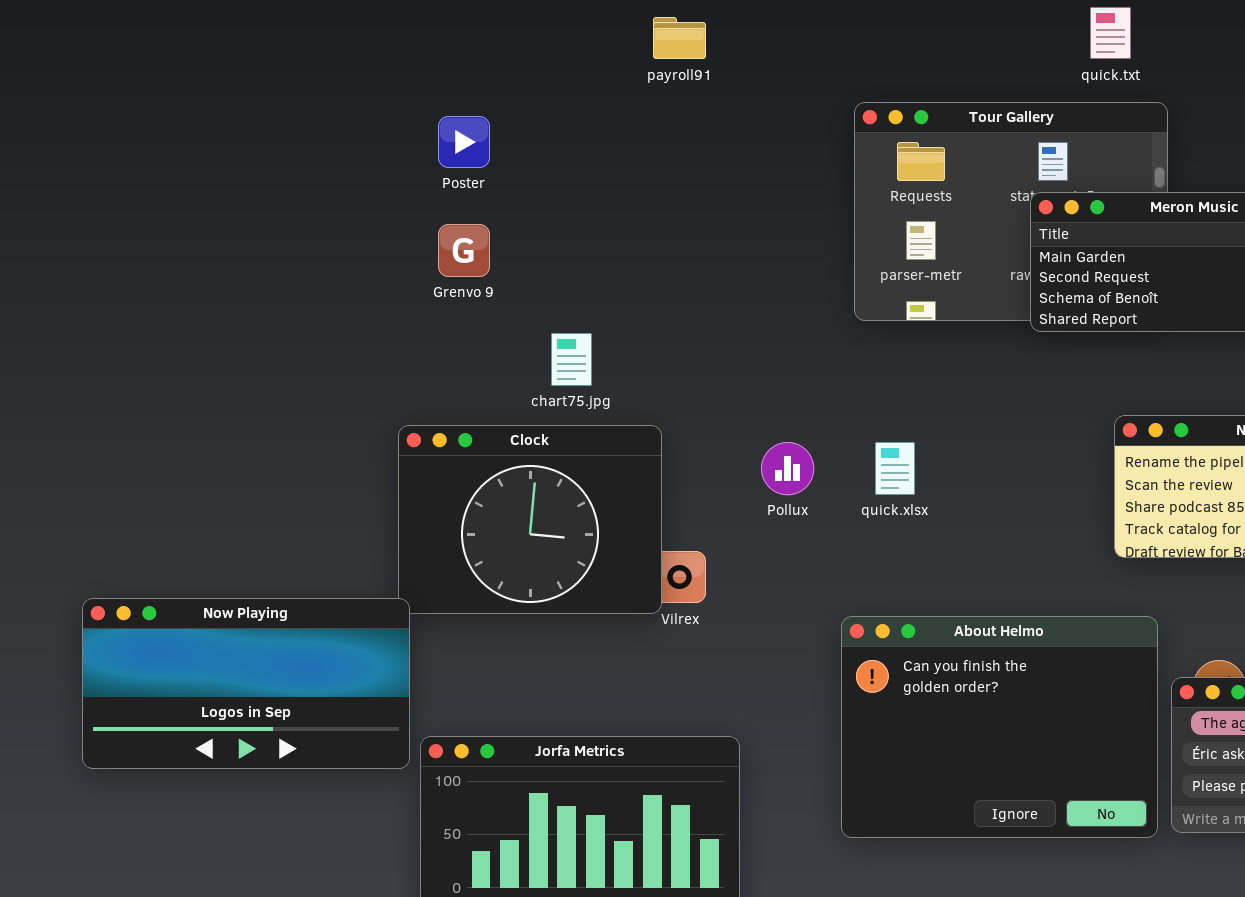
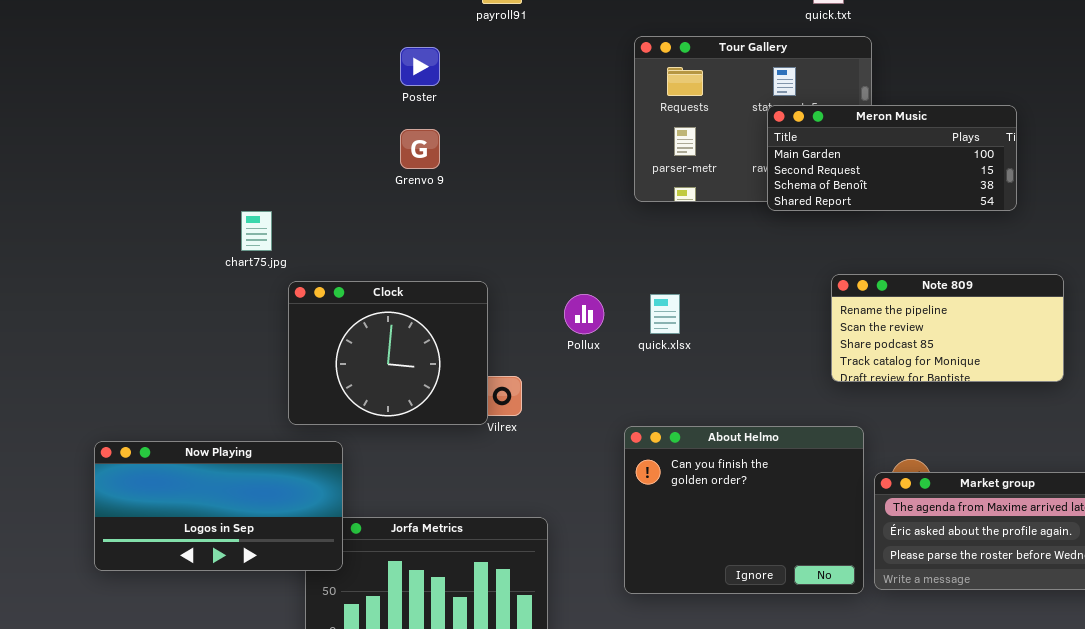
Poster: [438,116,490,168] -> [400,47,440,86], moved
Grenvo 9: [438,224,490,277] -> [400,129,440,169], moved
chart75.jpg: [551,333,592,386] -> [241,211,272,251], moved
Now Playing: [82,598,410,769] -> [94,441,343,571], moved

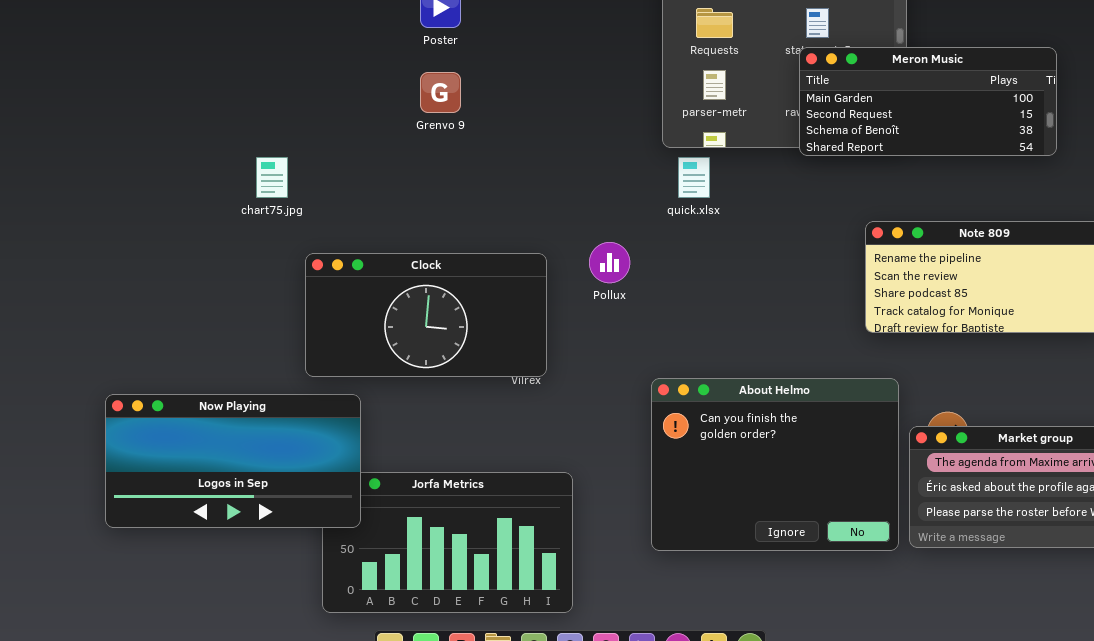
Clock: [288,281,488,425] -> [305,253,547,377], resized
quick.xlsx: [650,294,680,334] -> [678,157,710,198], moved

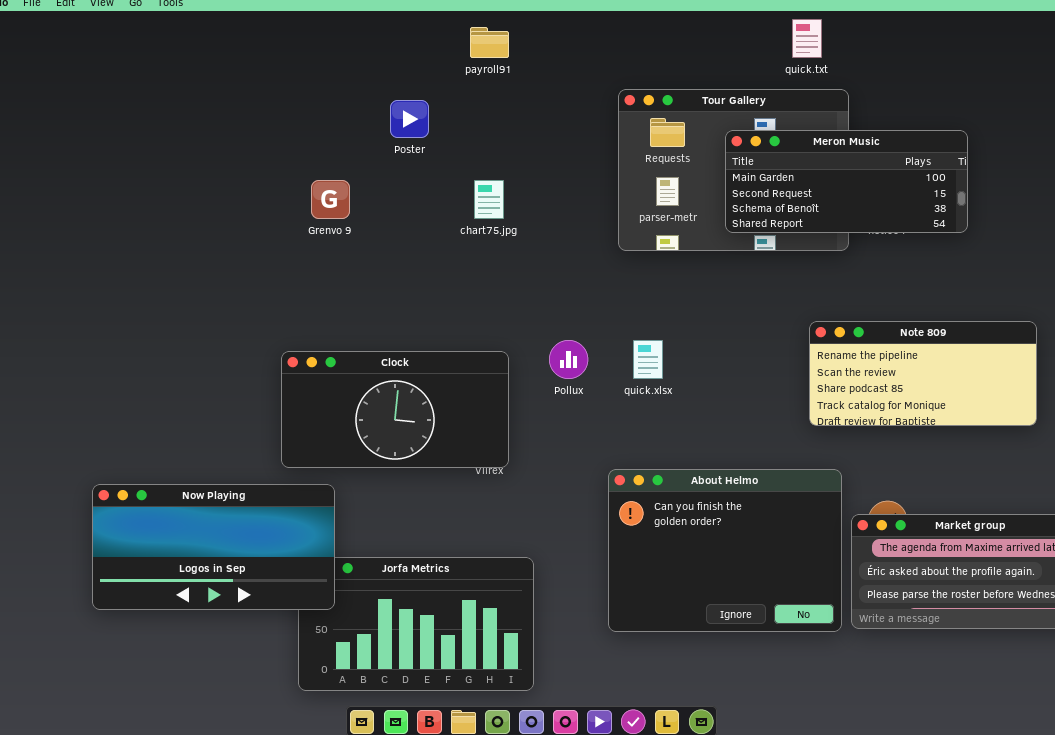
Meron Music: [799,47,1057,156] -> [725,130,968,233], moved
Grenvo 9: [420,72,461,113] -> [311,180,350,219], moved
chart75.jpg: [256,157,288,198] -> [474,180,504,219], moved
quick.xlsx: [678,157,710,198] -> [633,340,663,379], moved

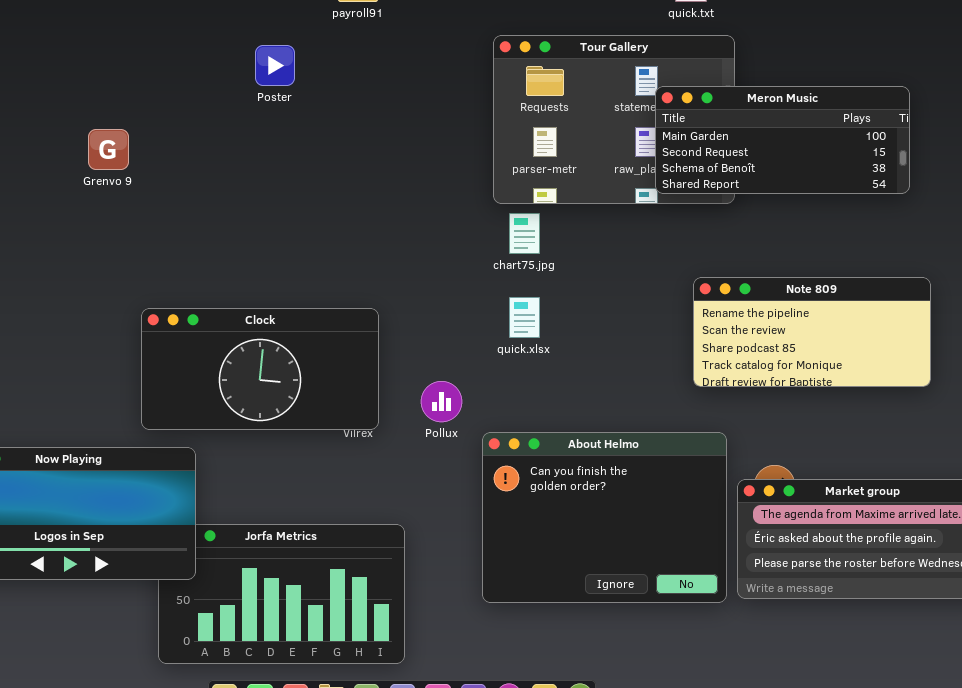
Meron Music: [725,130,968,233] -> [655,86,910,194], moved
Grenvo 9: [311,180,350,219] -> [88,129,129,170], moved
chart75.jpg: [474,180,504,219] -> [509,213,540,254], moved
Pollux: [549,340,588,379] -> [421,381,462,422], moved

